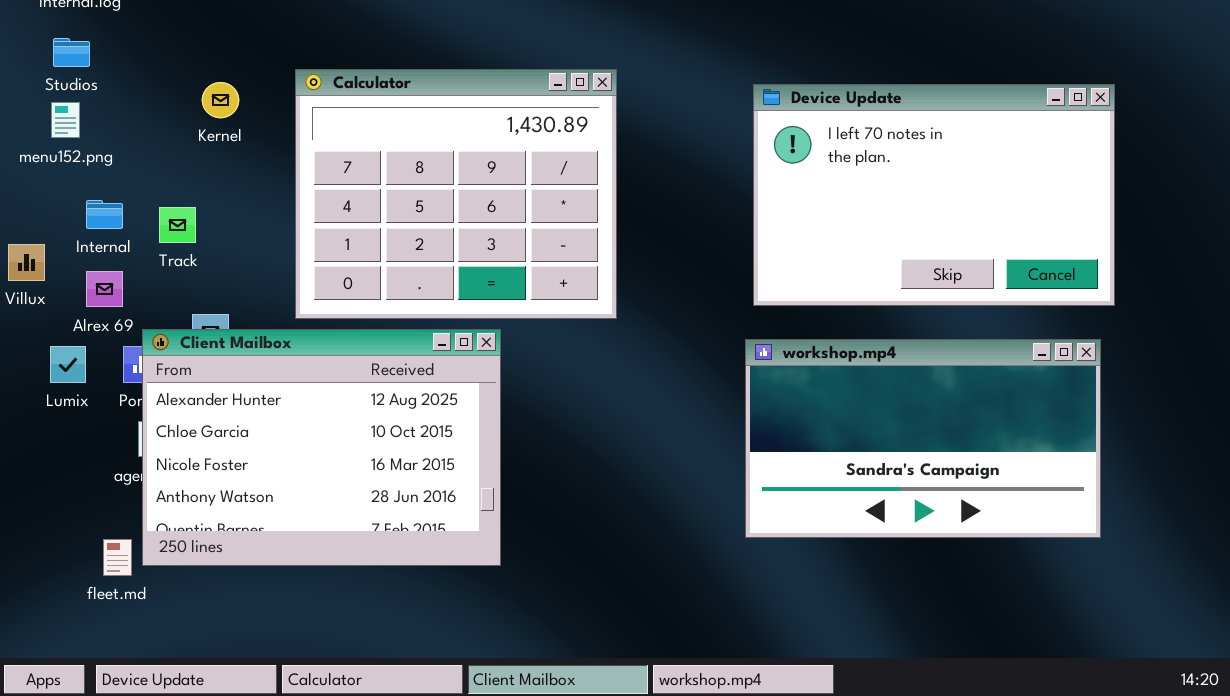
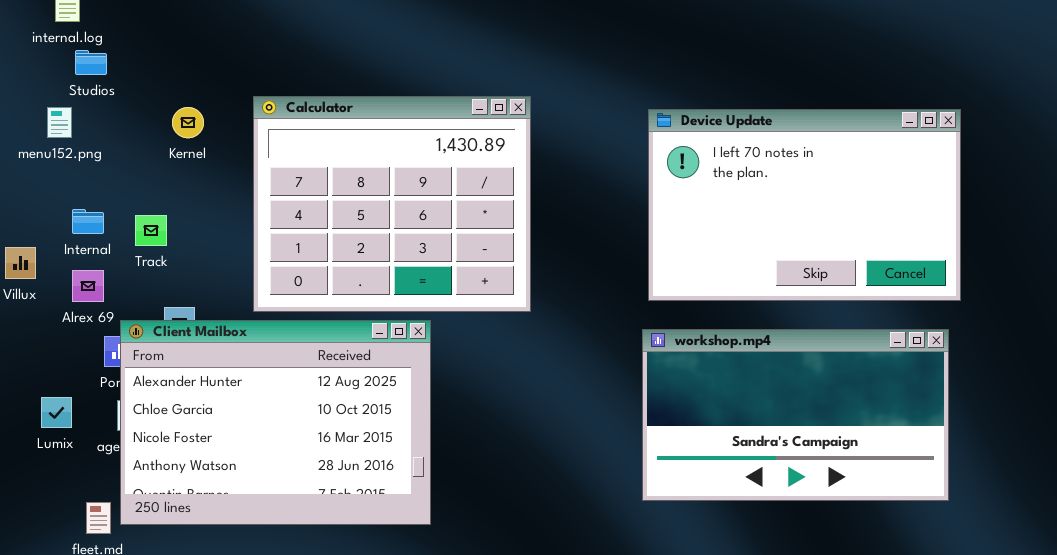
Studios: [53,38,90,67] -> [75,50,107,75], moved
menu152.png: [51,102,80,138] -> [47,107,72,138], moved
Lumix: [50,346,86,383] -> [41,397,72,428], moved

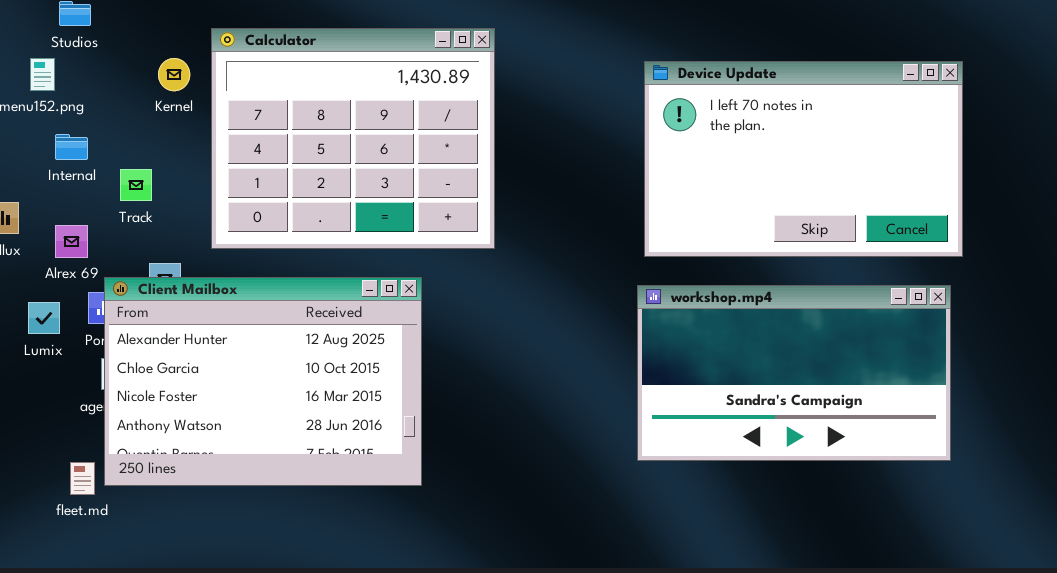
Calculator: [253,96,531,312] -> [211,28,495,249], moved
Internal: [72,209,104,234] -> [55,134,88,160], moved
Lumix: [41,397,72,428] -> [28,302,60,334], moved

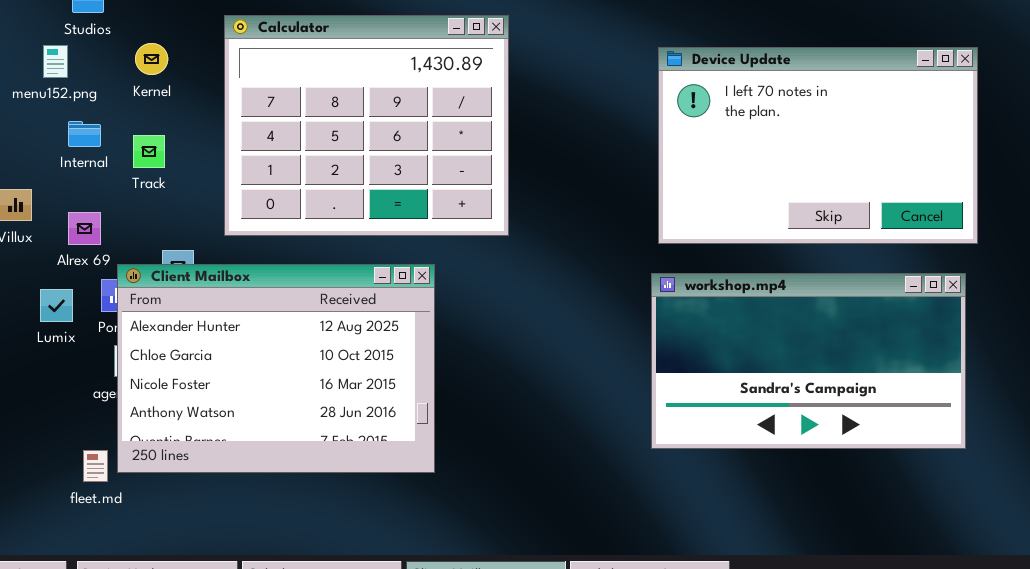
Kernel: [158,58,190,91] -> [135,43,168,75], moved
Track: [120,169,152,201] -> [133,135,165,168], moved

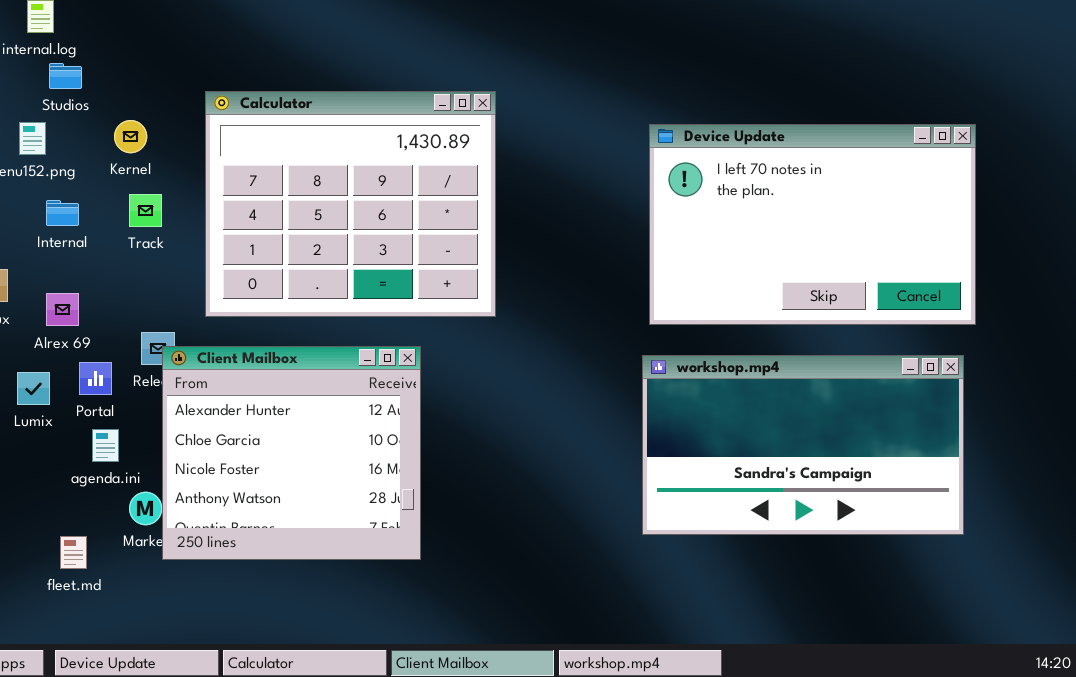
Track: [133,135,165,168] -> [129,194,162,227], moved
Client Mailbox: [117,264,435,473] -> [162,346,421,560], resized

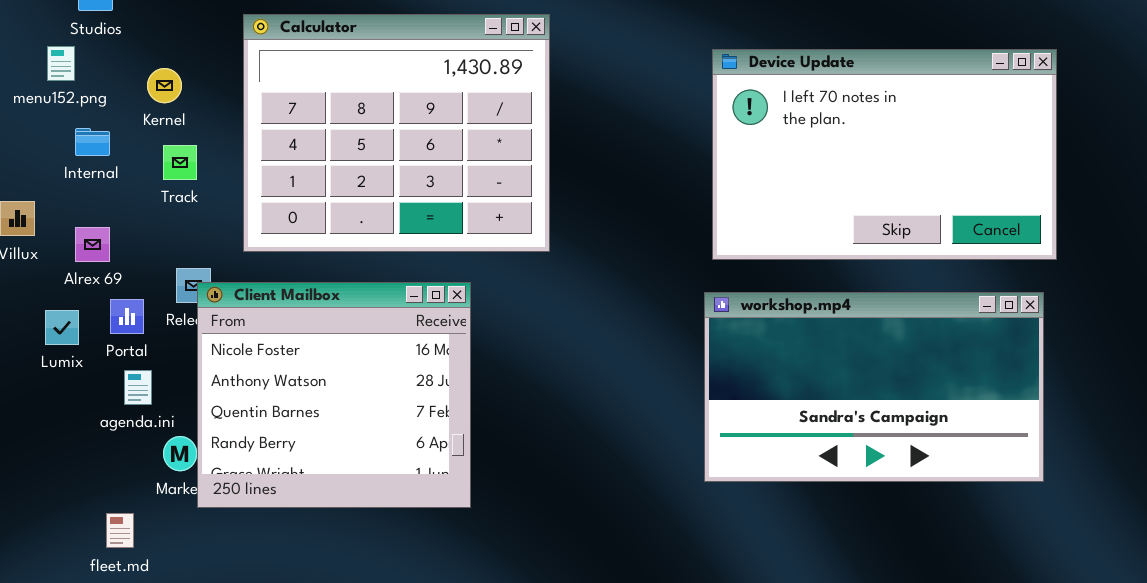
Kernel: [114,120,147,153] -> [147,68,182,103], moved
Track: [129,194,162,227] -> [163,145,197,180], moved
Client Mailbox: [162,346,421,560] -> [197,282,471,508], scrolled down 2 rows
fleet.md: [60,536,87,569] -> [106,513,134,548], moved

